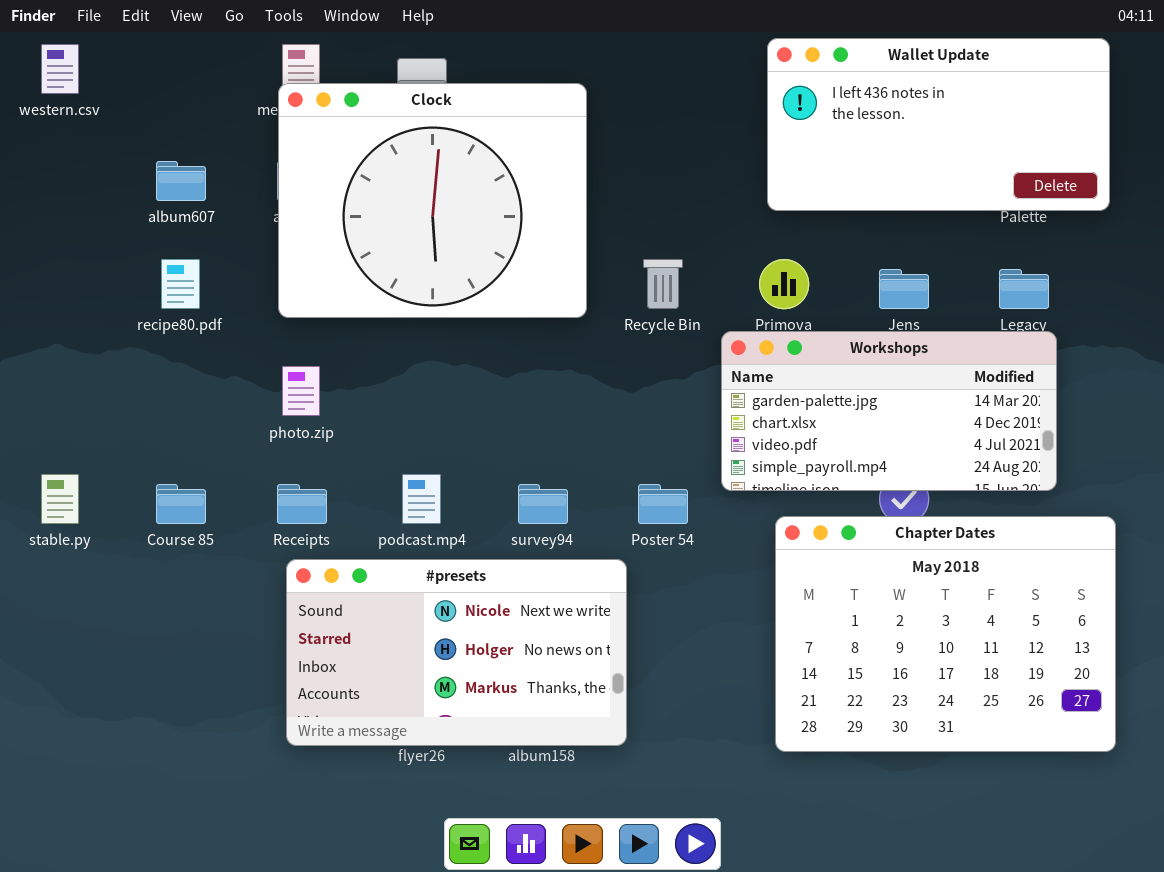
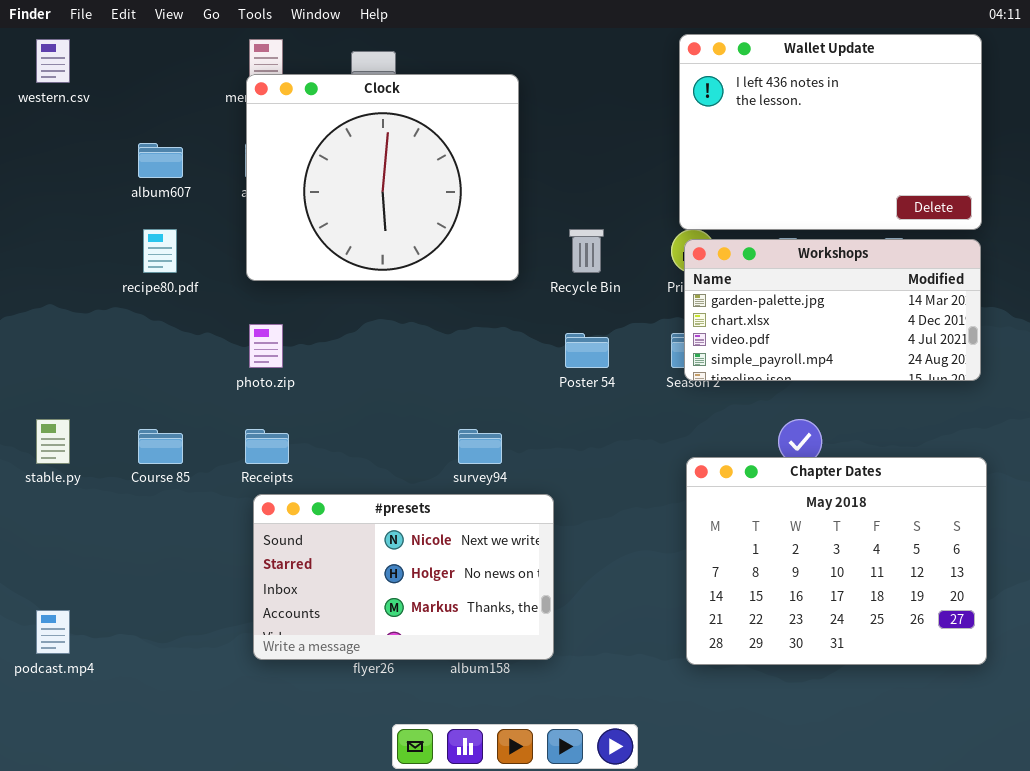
Wallet Update: [767,38,1110,211] -> [679,34,982,230], resized
Workshops: [721,331,1057,491] -> [684,239,981,381], moved
podcast.mp4: [402,474,441,524] -> [36,610,70,654], moved
Poster 54: [638,484,688,524] -> [565,333,609,368], moved

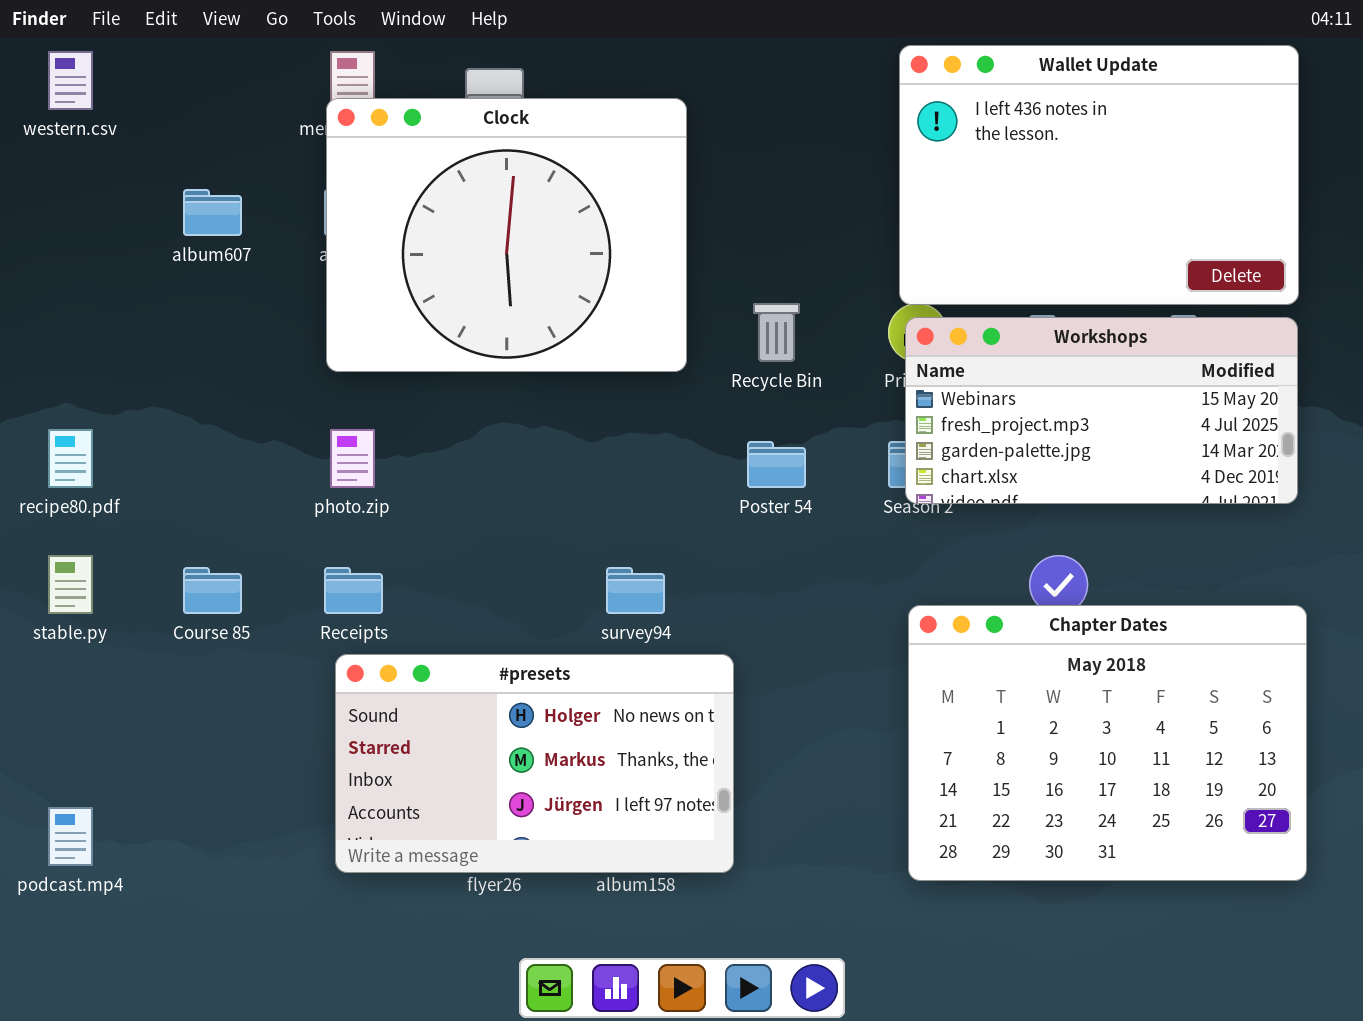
recipe80.pdf: [143,229,177,273] -> [48,429,93,488], moved
Workshops: [684,239,981,381] -> [905,317,1298,504], scrolled up 2 rows
#presets: [253,494,554,660] -> [335,654,734,873], scrolled down 1 row

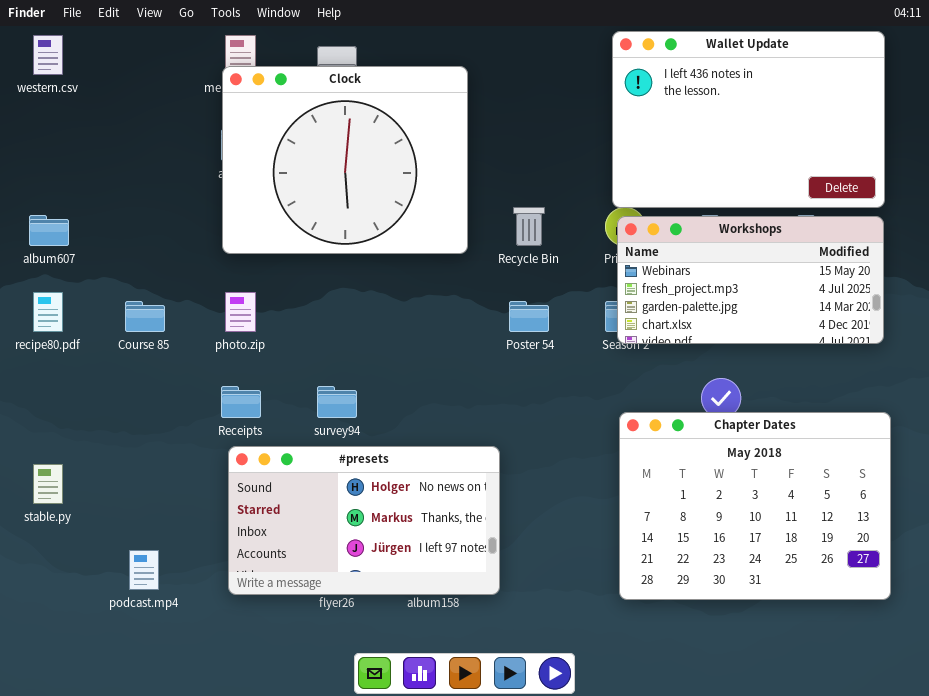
album607: [183,189,242,236] -> [29,215,69,246], moved
stable.py: [48,555,93,614] -> [33,464,63,504], moved
Course 85: [183,567,242,614] -> [125,301,165,332], moved
survey94: [606,567,665,614] -> [317,386,357,418], moved
podcast.mp4: [48,807,93,866] -> [129,550,159,590], moved

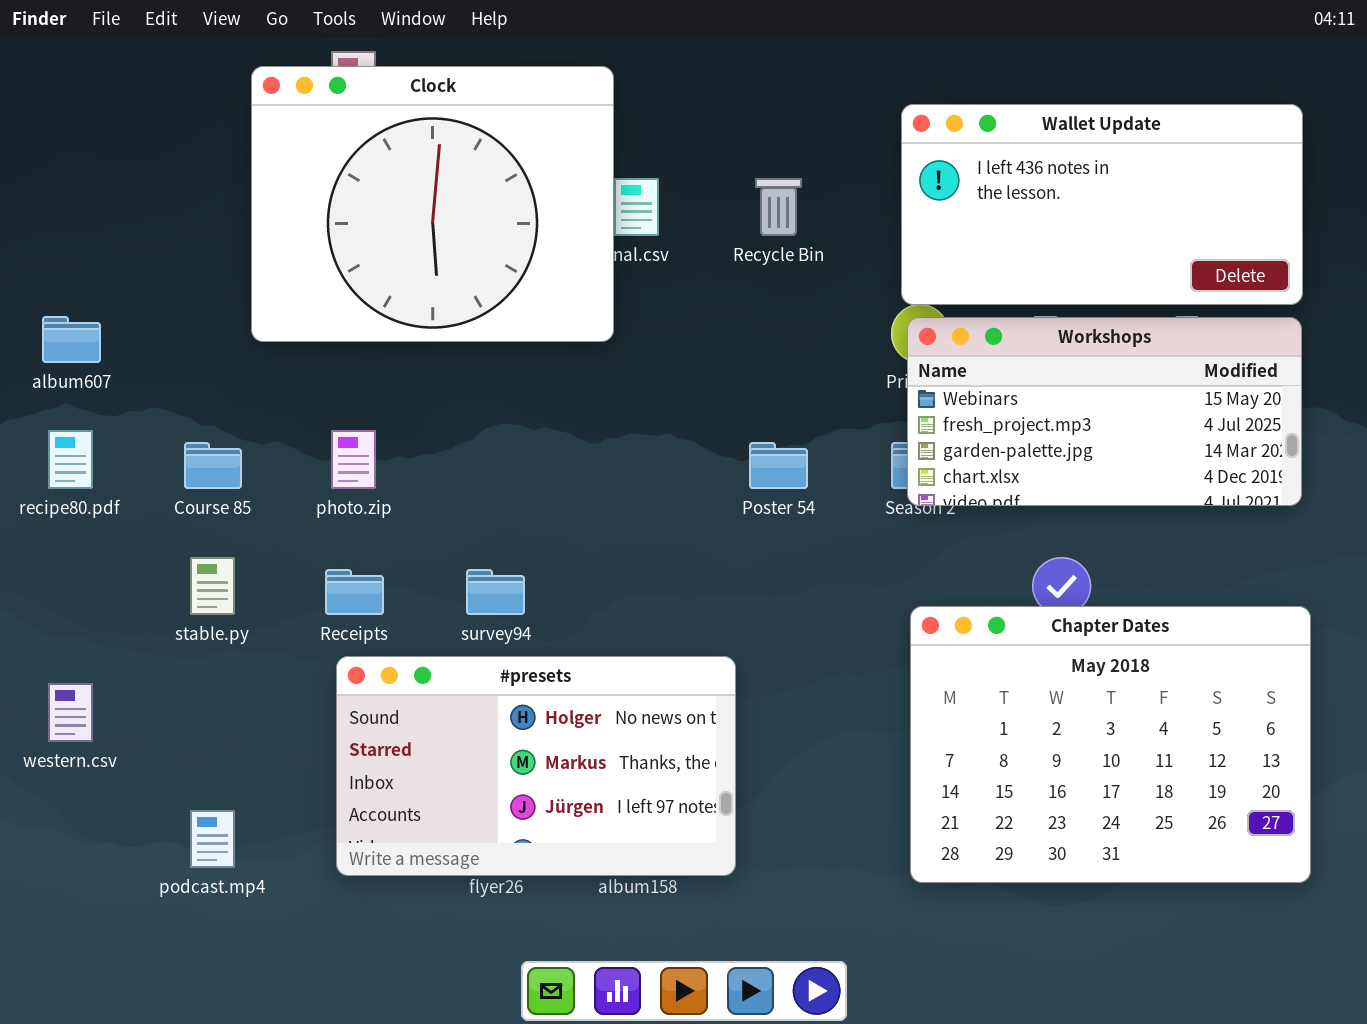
Wallet Update: [612,31,885,208] -> [901,104,1303,305], resized
western.csv: [33,35,63,75] -> [48,683,93,742], moved
Clock: [222,66,468,254] -> [251,66,614,342], moved
Recycle Bin: [513,207,545,246] -> [755,178,802,236], moved
stable.py: [33,464,63,504] -> [190,557,235,615], moved

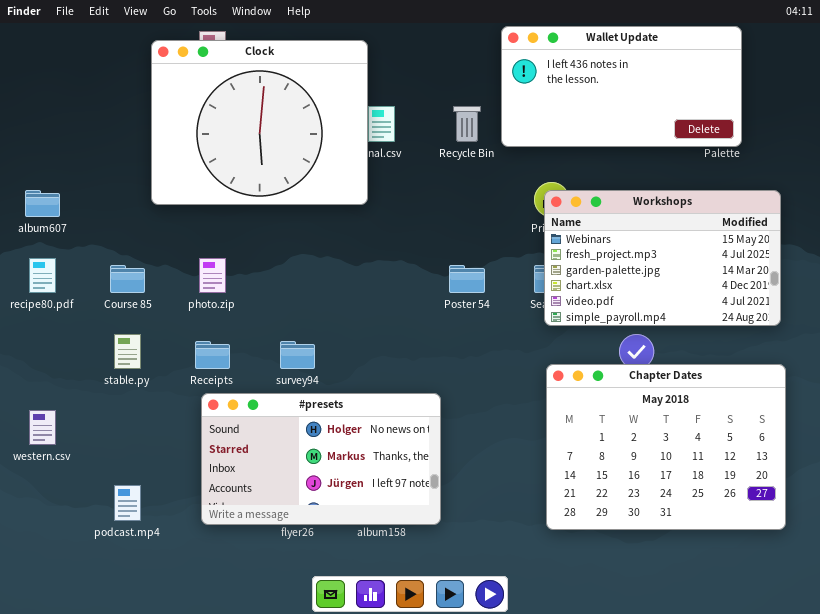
Wallet Update: [901,104,1303,305] -> [501,26,742,147], moved
Workshops: [907,317,1302,506] -> [544,190,781,326], resized

